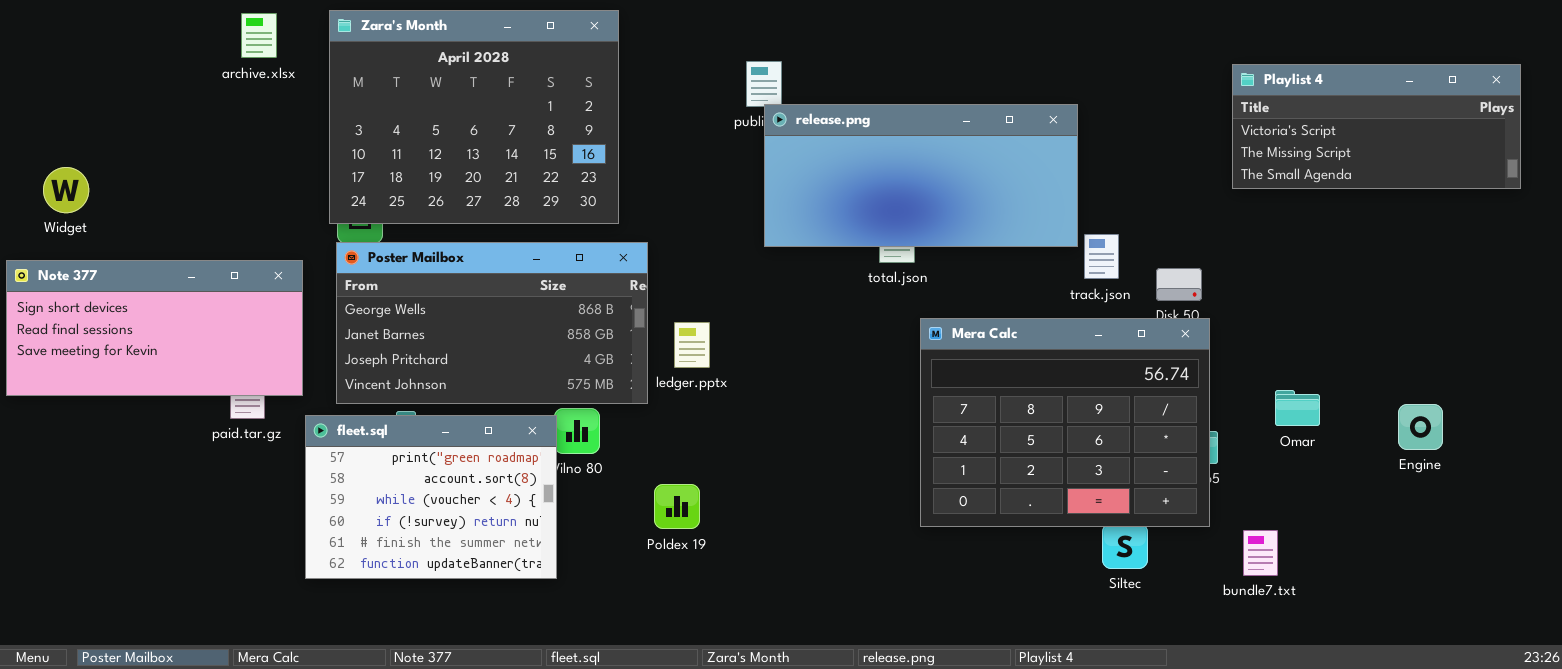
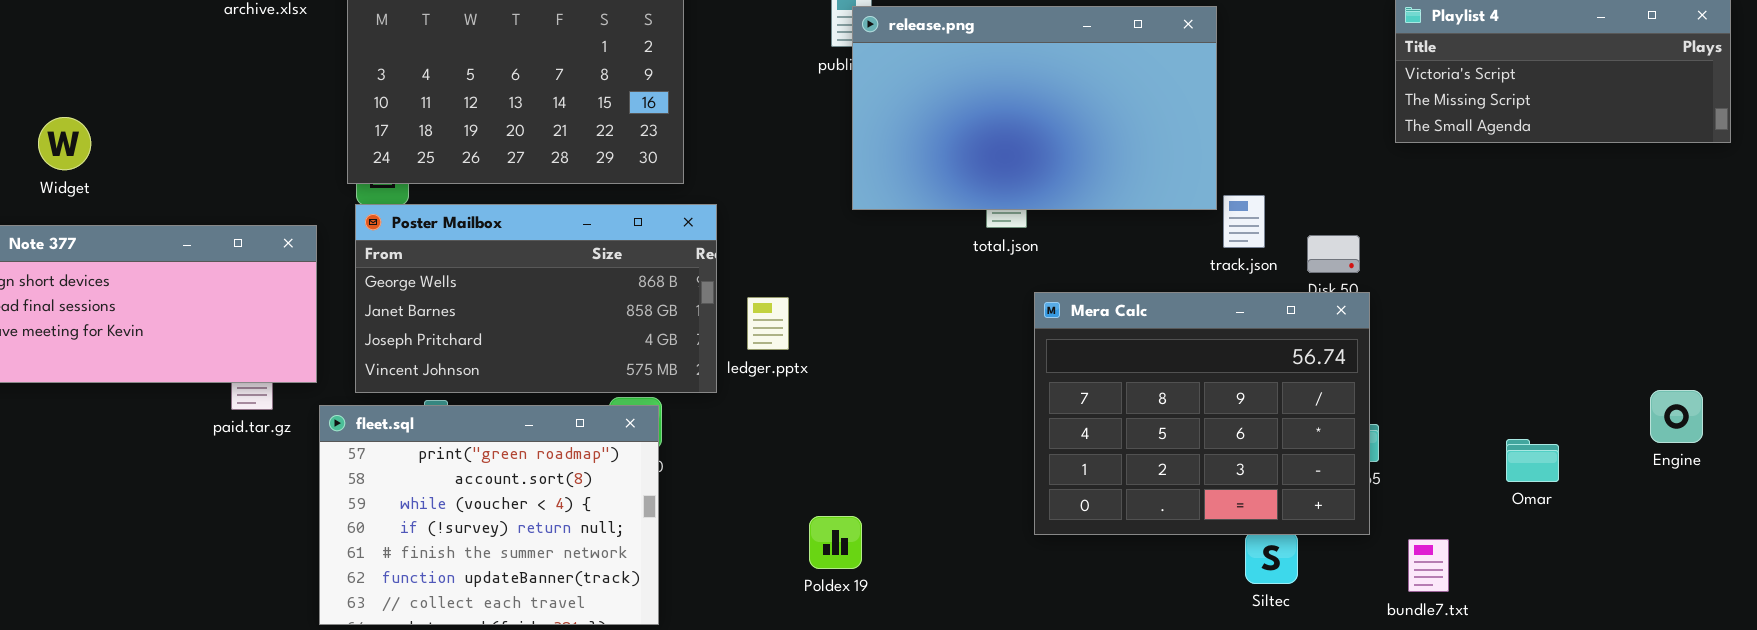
release.png: [764,104,1078,247] -> [852,6,1217,210], resized
Widget: [43,167,89,213] -> [38,117,91,170], moved
Omar: [1275,390,1320,426] -> [1506,439,1559,482], moved
Engine: [1398,404,1443,450] -> [1650,390,1703,443], moved
fleet.sql: [305,415,557,579] -> [319,405,659,625], resized
Poldex 19: [654,484,700,529] -> [809,516,862,569], moved

